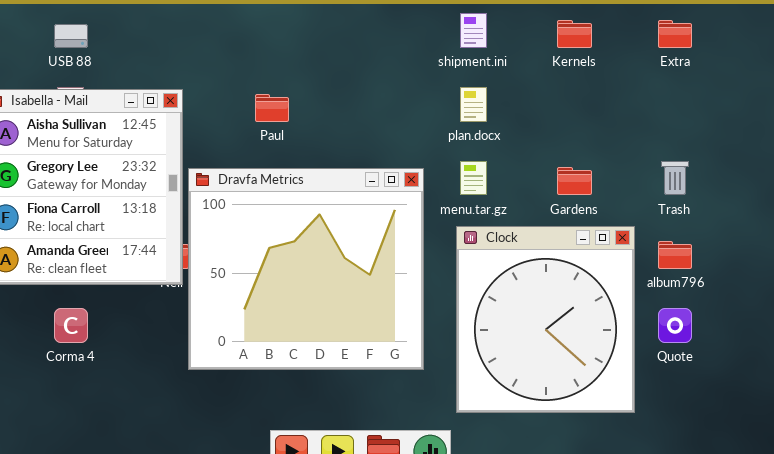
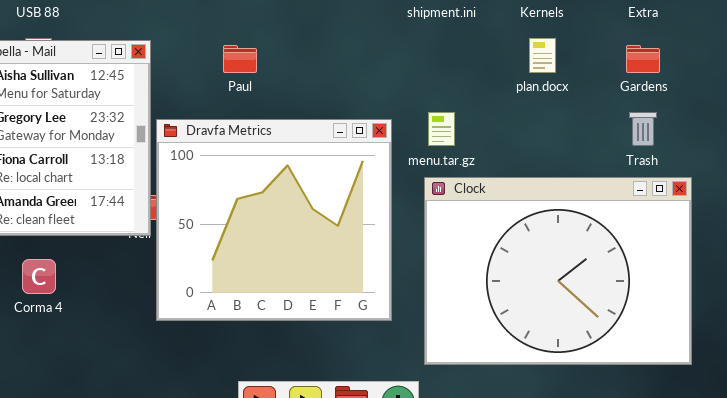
plan.docx: [460,87,487,122] -> [529,38,556,73], moved
Gardens: [557,167,592,195] -> [626,45,660,73], moved
Clock: [456,226,635,413] -> [424,177,692,365], resized

